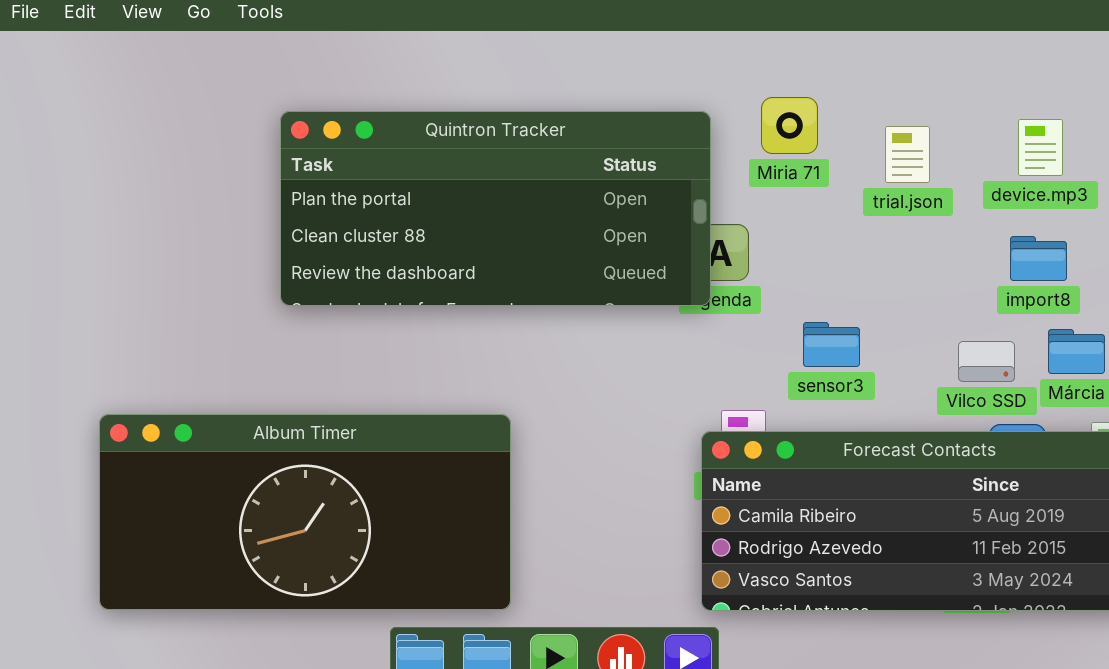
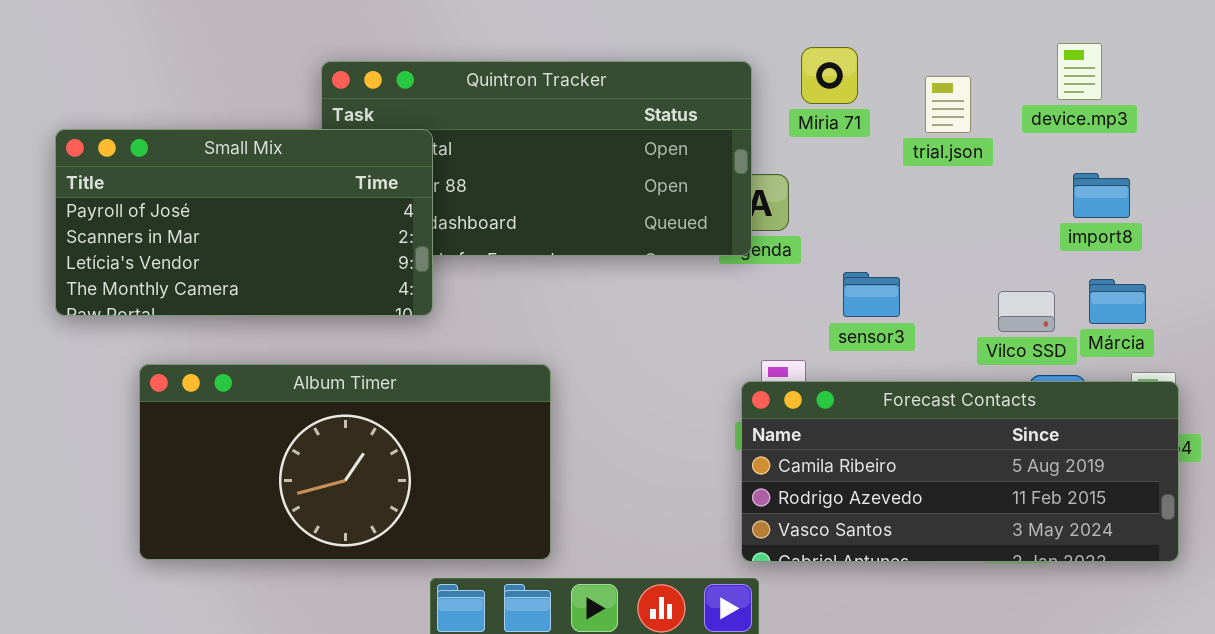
device.mp3: [1018,119,1063,176] -> [1057,43,1102,100], moved
Small Mix: none -> [55,129,433,316], opened
import8: [1010,236,1067,281] -> [1073,173,1130,218], moved

